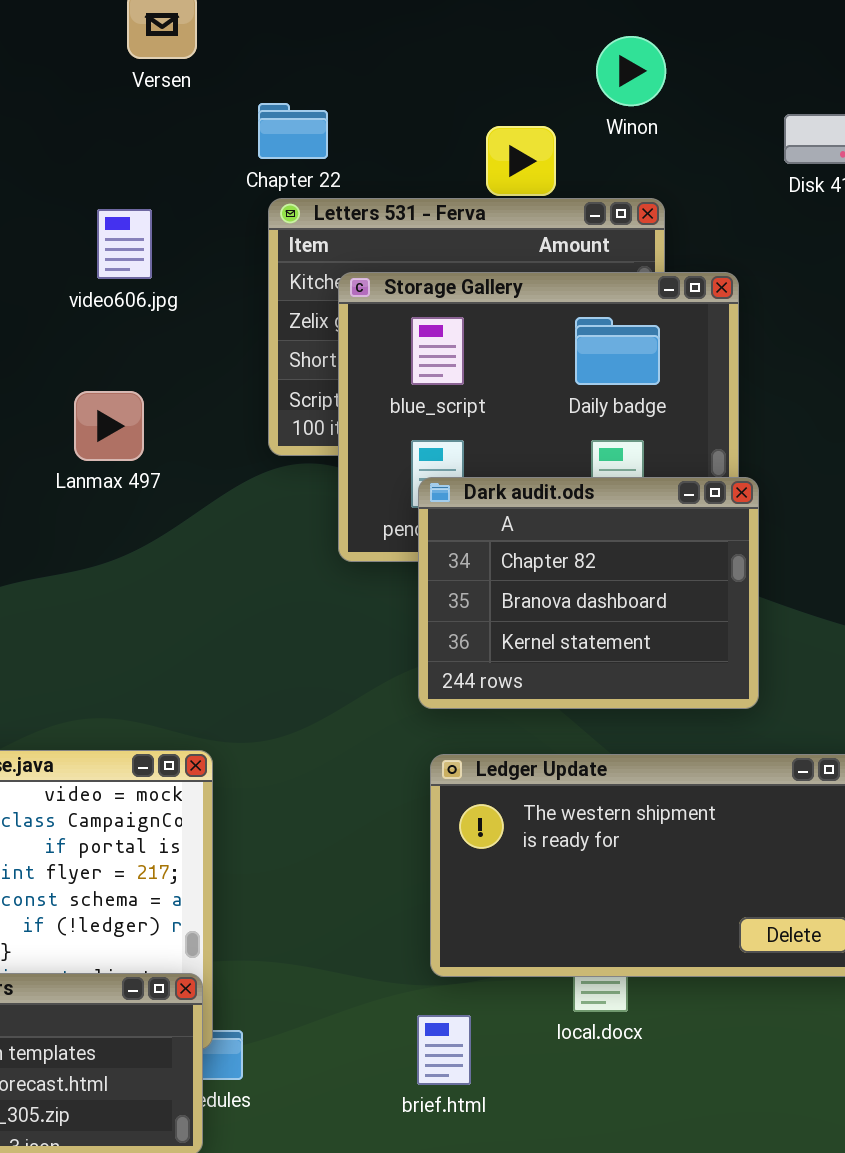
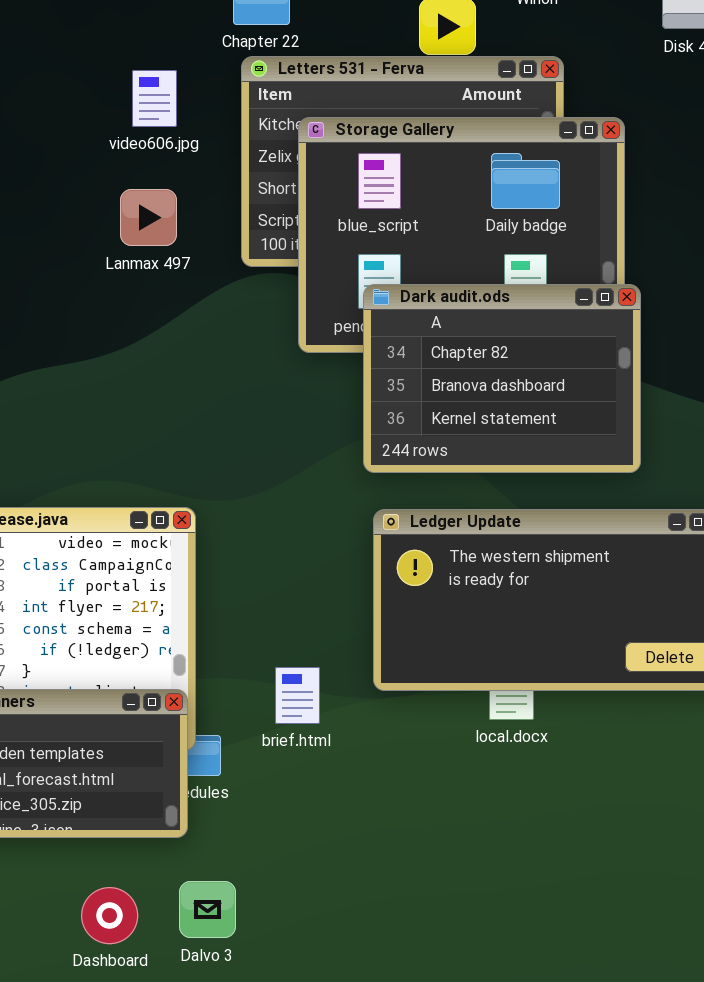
video606.jpg: [97,209,152,279] -> [132,70,177,127], moved
Lanmax 497: [74,391,144,461] -> [120,189,177,246], moved
brief.html: [417,1015,471,1085] -> [275,667,320,724], moved

